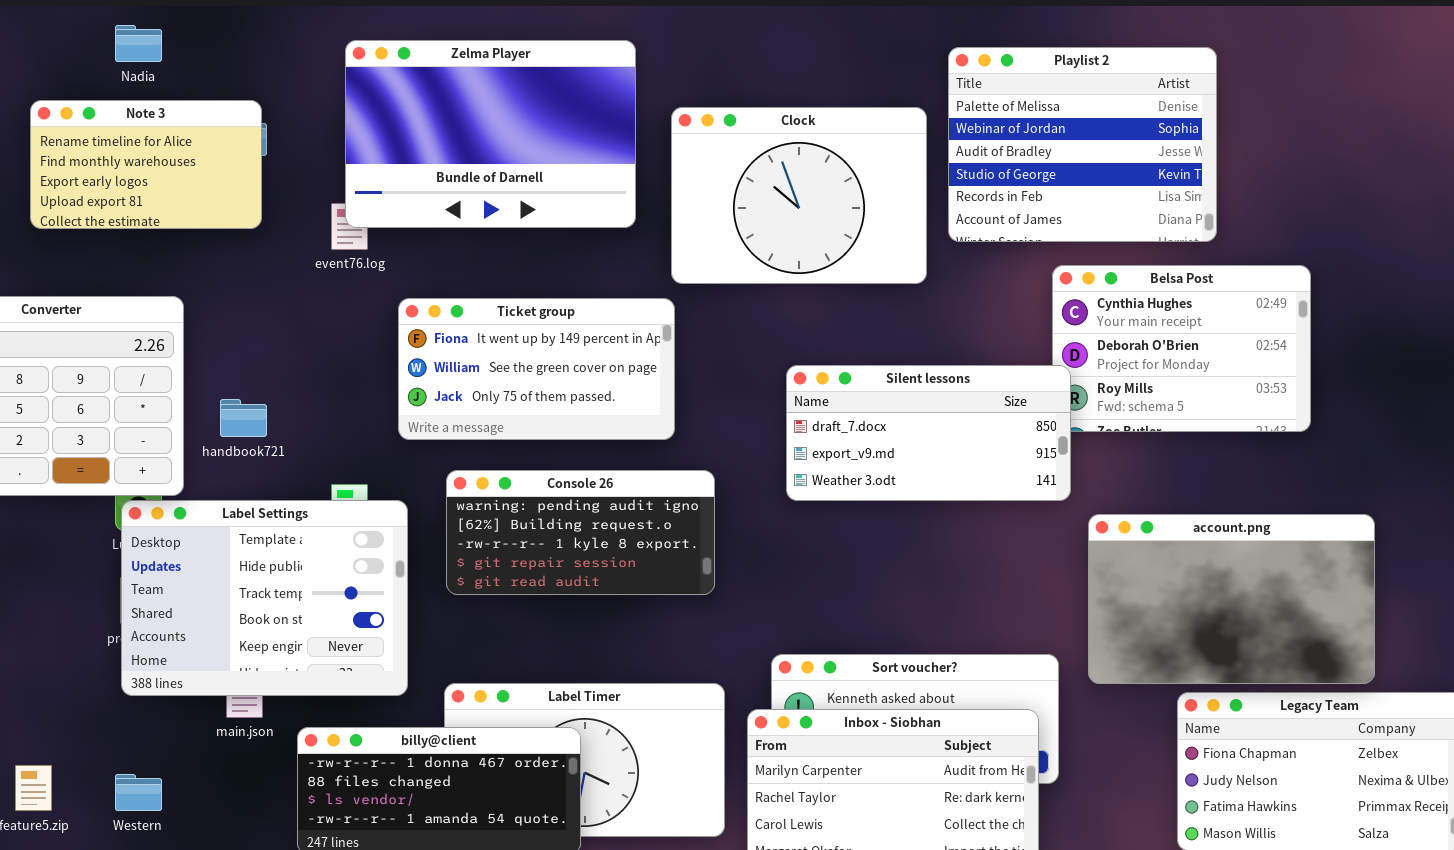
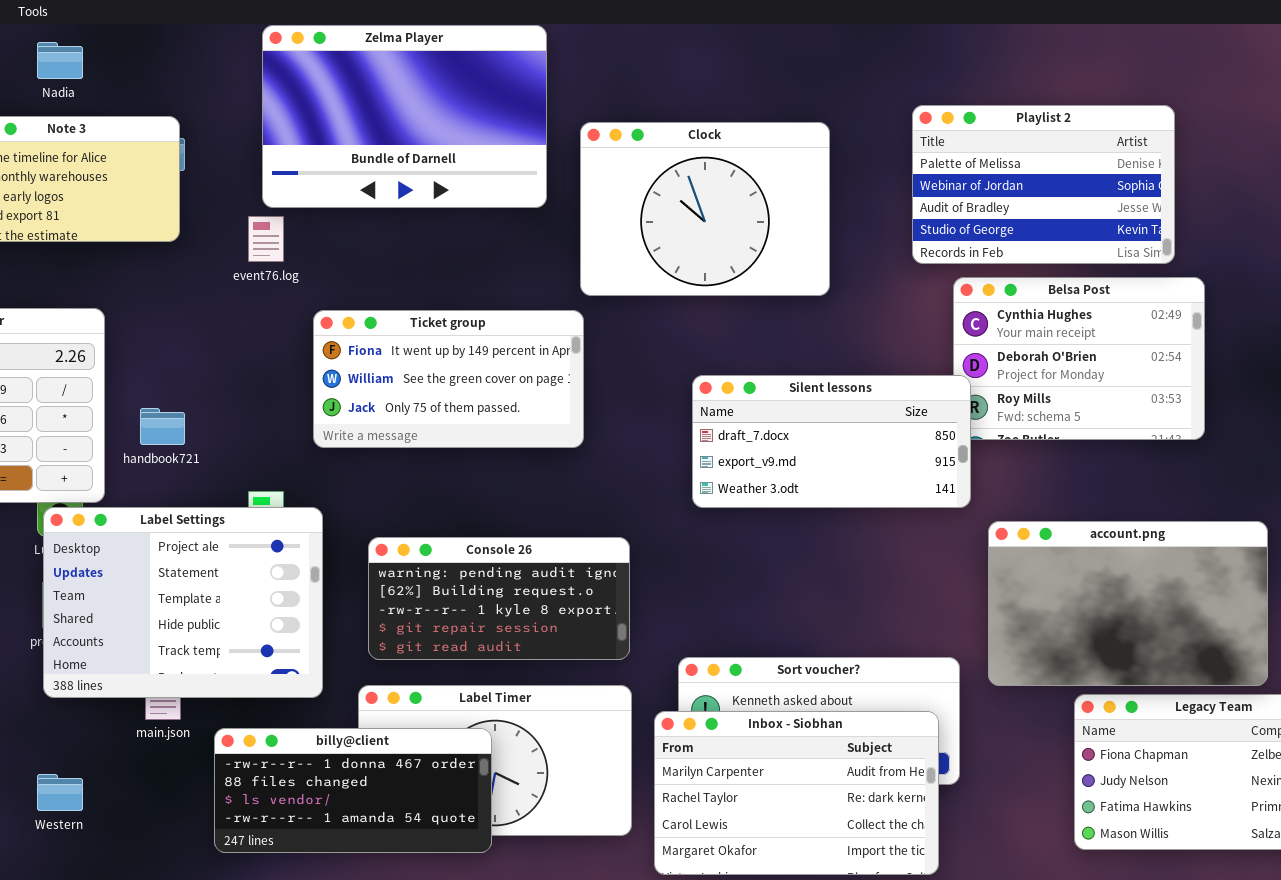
Zelma Player: [345,40,636,228] -> [262,25,547,208], moved
Playlist 2: [948,47,1217,242] -> [912,105,1175,264], moved, resized
Console 26: [446,470,715,595] -> [368,537,630,660], moved
Label Settings: [121,500,408,696] -> [43,507,323,698], scrolled up 2 rows

